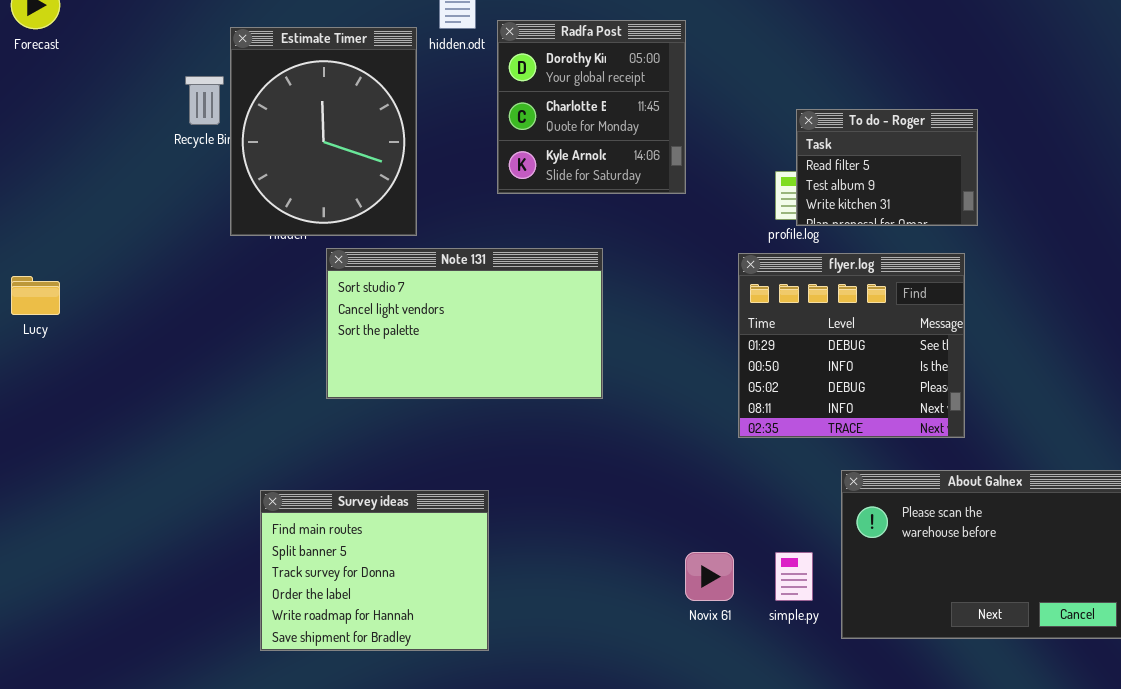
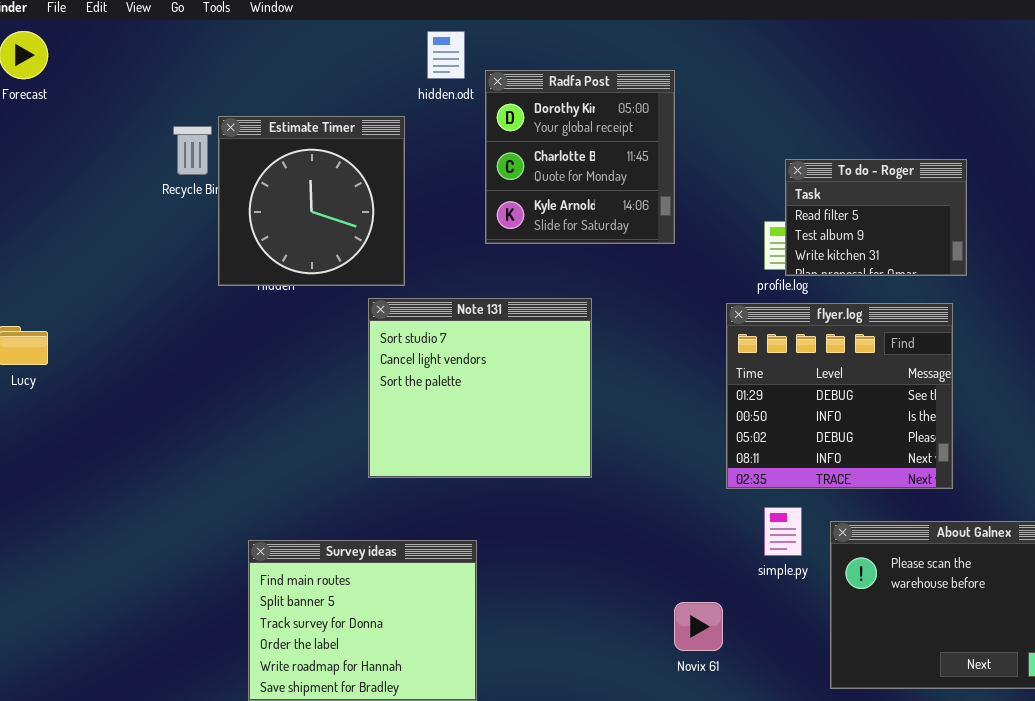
Estimate Timer: [230,27,417,236] -> [218,116,405,286], resized
Note 131: [326,248,603,399] -> [368,298,592,478], resized
simple.py: [775,552,813,601] -> [764,507,802,556], moved

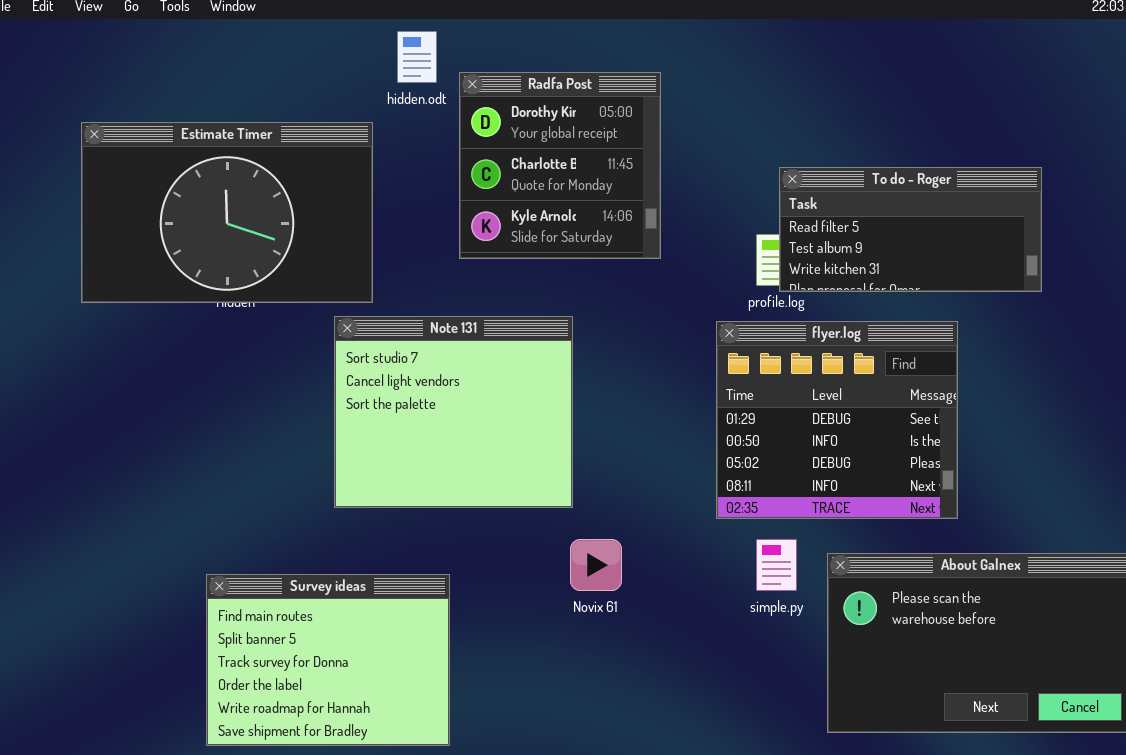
Estimate Timer: [218,116,405,286] -> [81,122,373,303], resized
To do - Roger: [785,159,967,276] -> [779,167,1042,292], resized
Novix 61: [674,602,723,651] -> [570,539,622,591], moved

